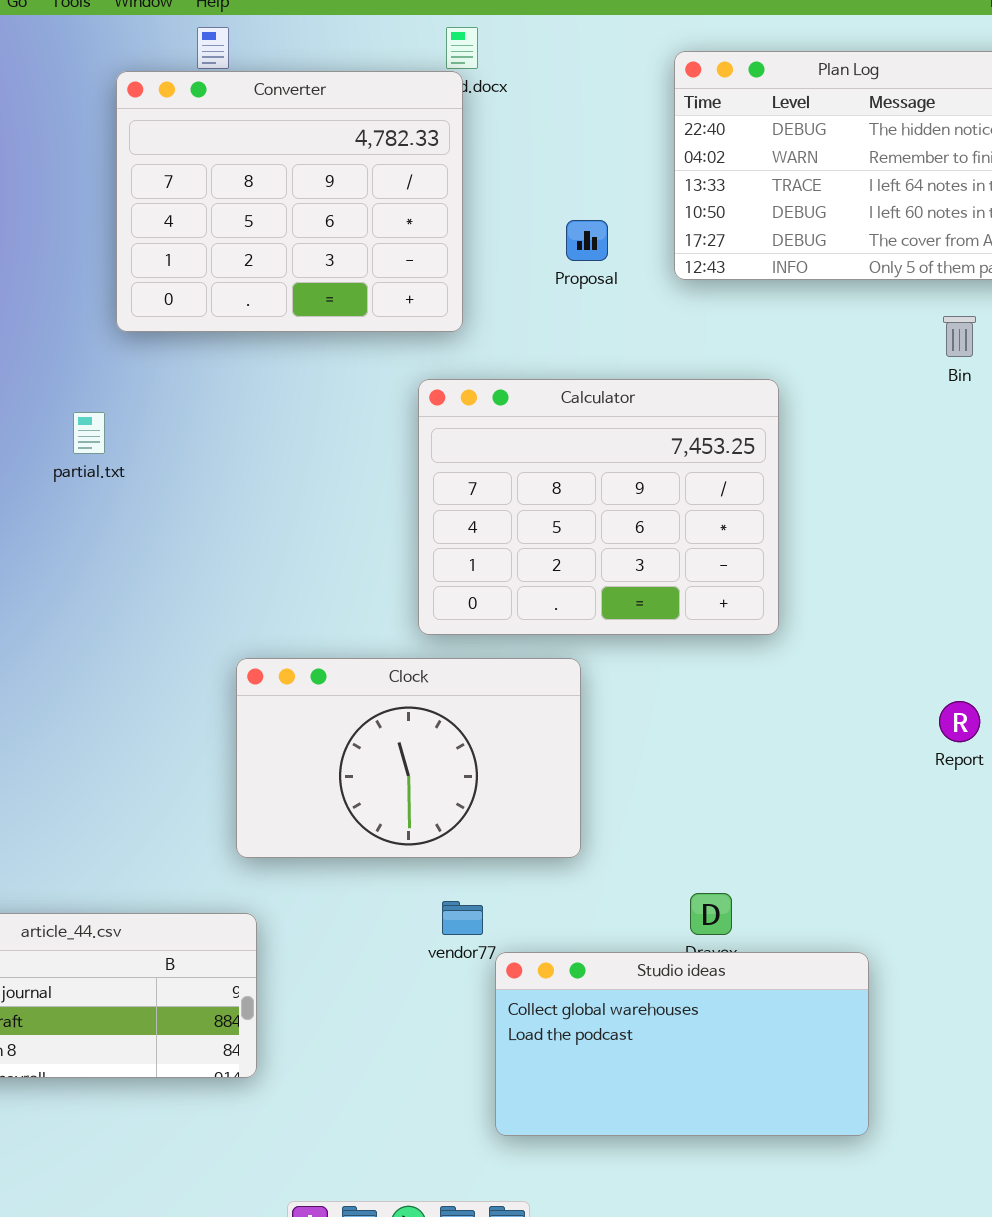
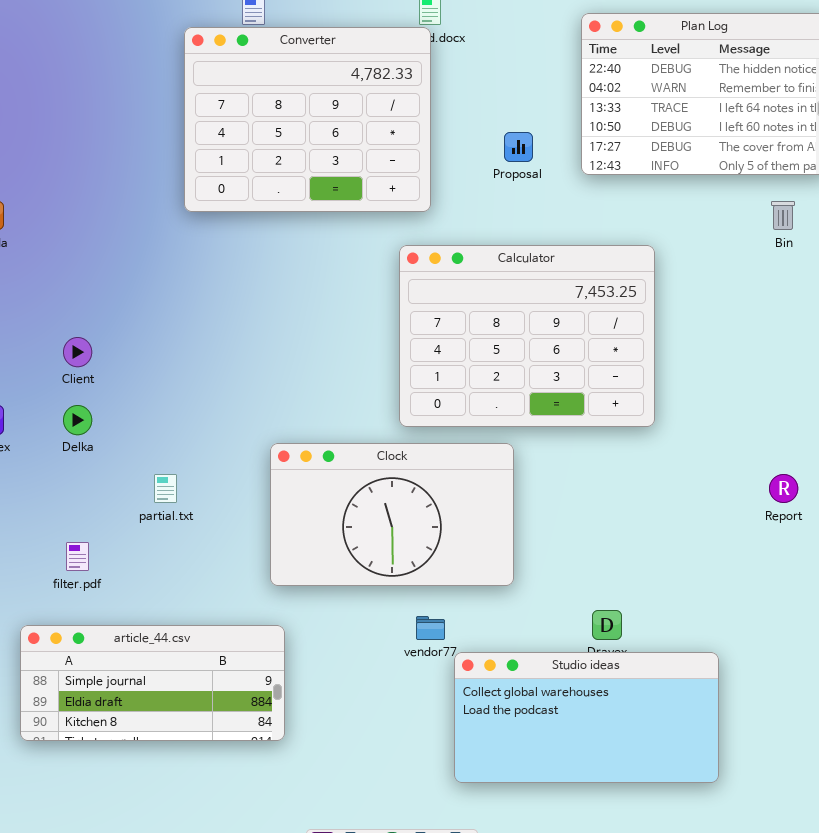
partial.txt: [73,412,105,454] -> [154,474,177,503], moved

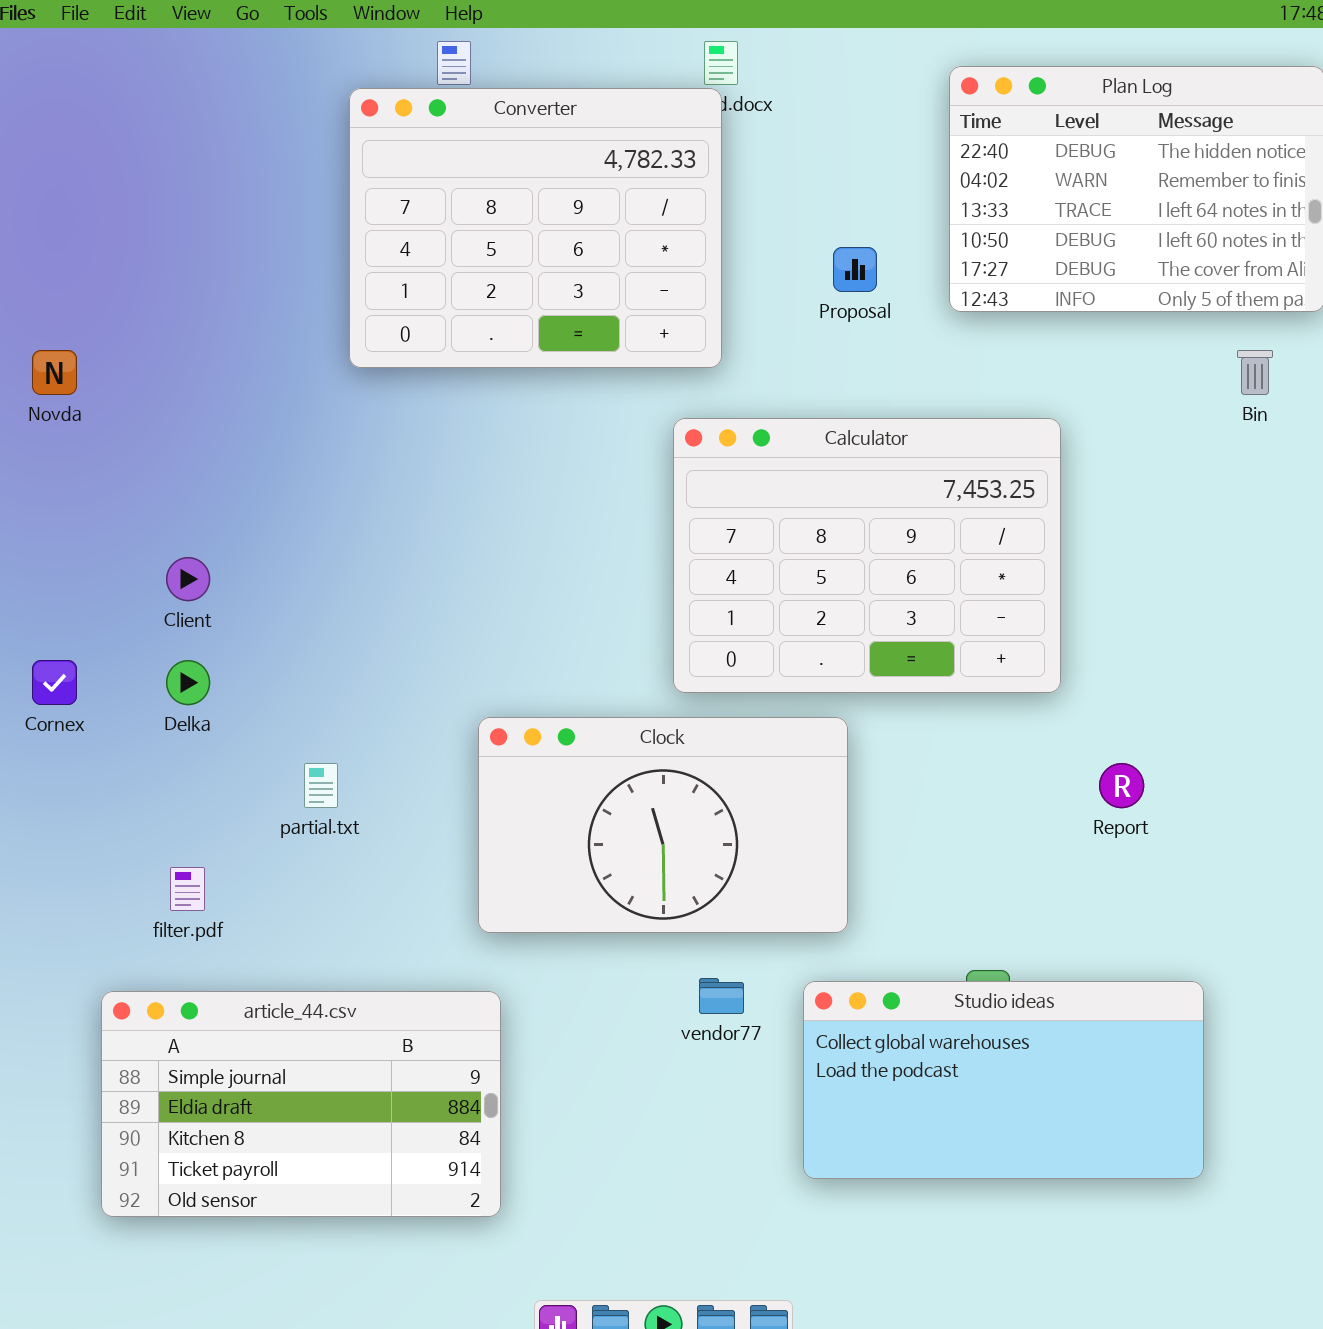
Report: [769,474,798,503] -> [1099,763,1144,808], moved
article_44.csv: [20,625,285,741] -> [101,991,501,1217], resized
Studio ideas: [454,652,719,783] -> [803,981,1204,1179], moved

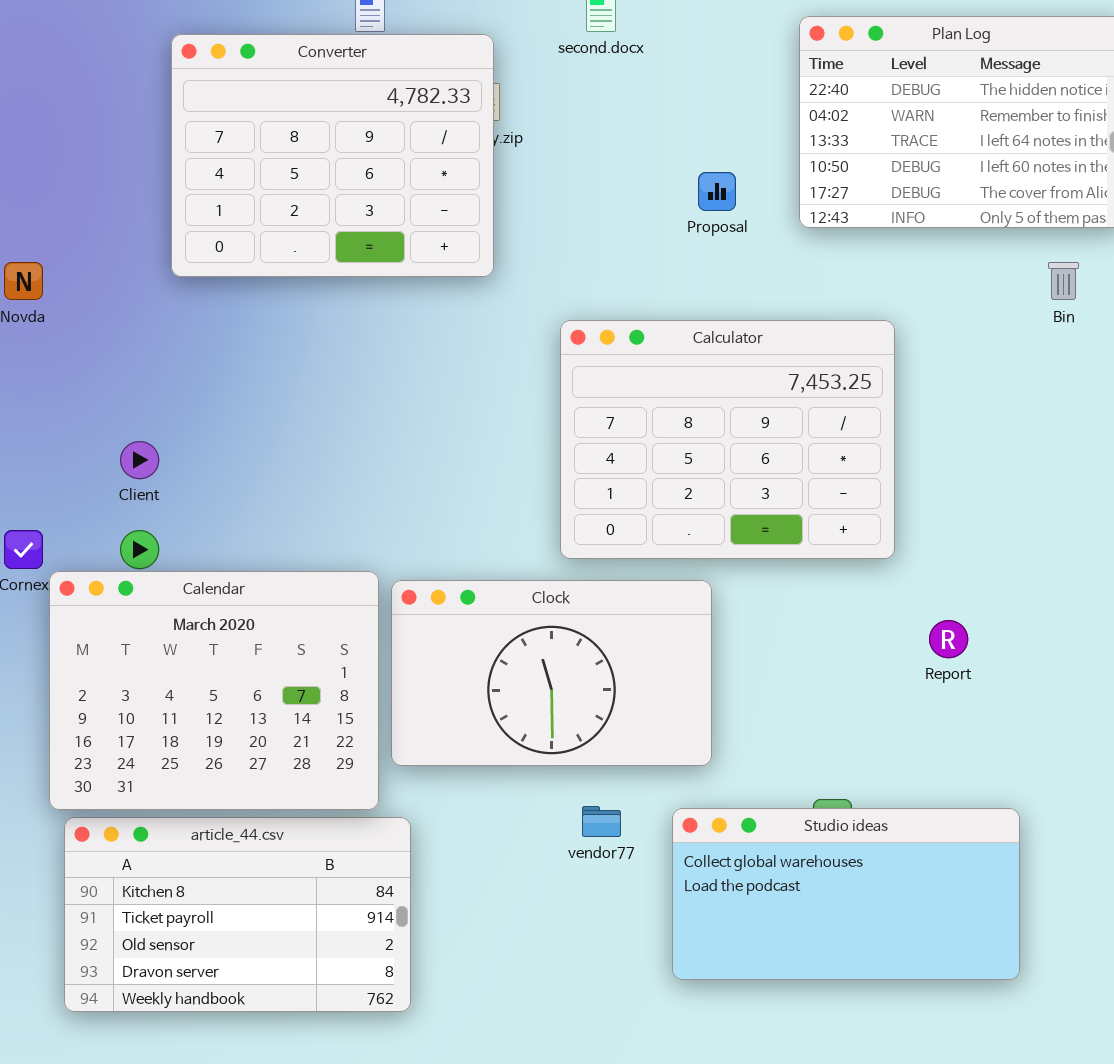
Converter: [349,88,722,368] -> [171,34,494,277], moved
Calendar: none -> [49,571,379,810], opened
article_44.csv: [101,991,501,1217] -> [64,817,411,1012], scrolled down 2 rows

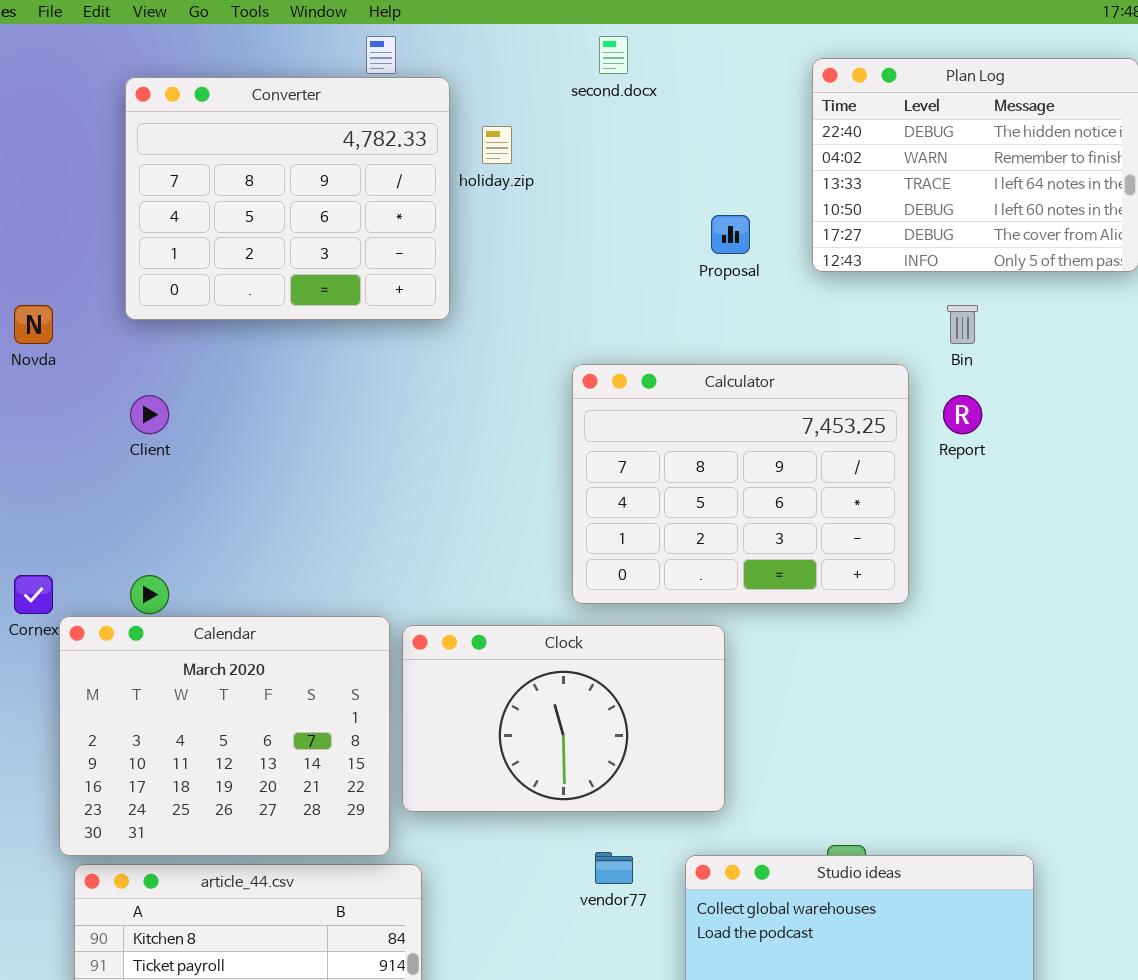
Converter: [171,34,494,277] -> [125,77,450,320], moved
Bin: [1048,262,1079,300] -> [947,305,978,344], moved
Client: [120,441,159,479] -> [130,395,169,434], moved
Report: [929,620,968,658] -> [943,395,982,434], moved

